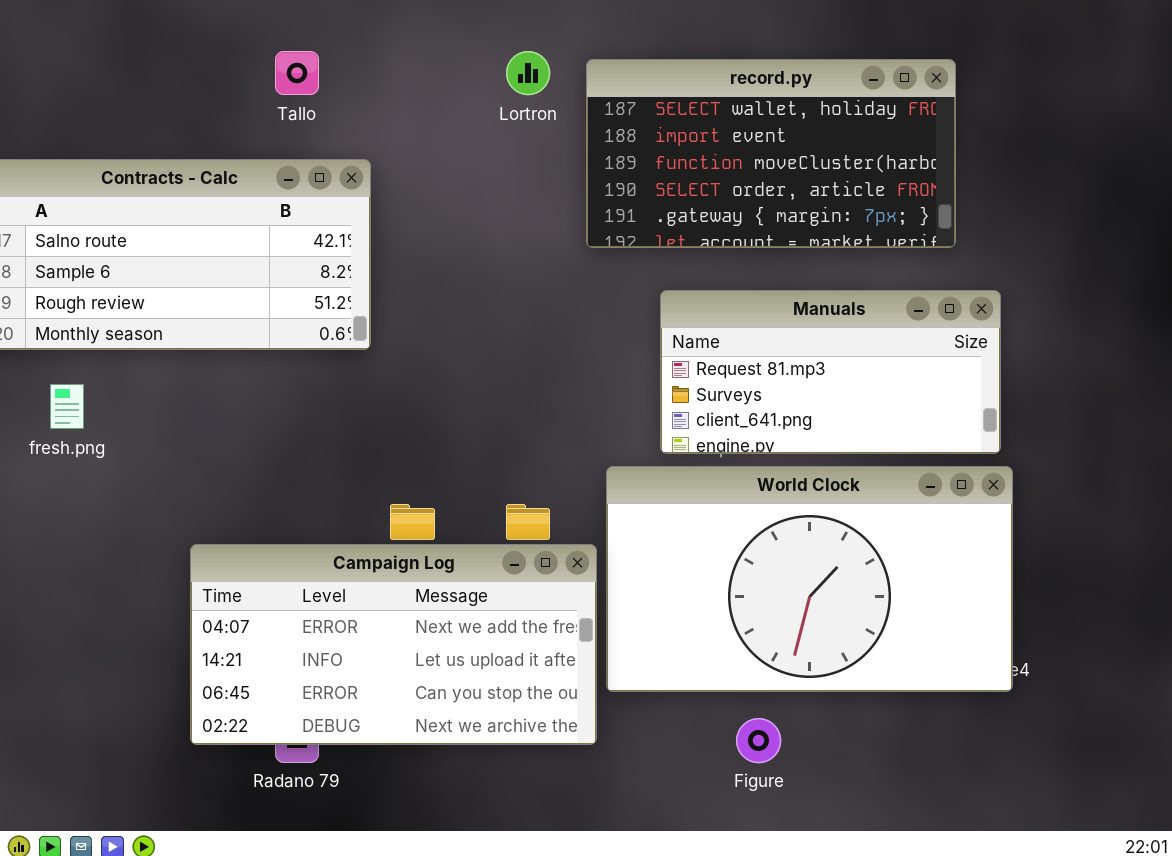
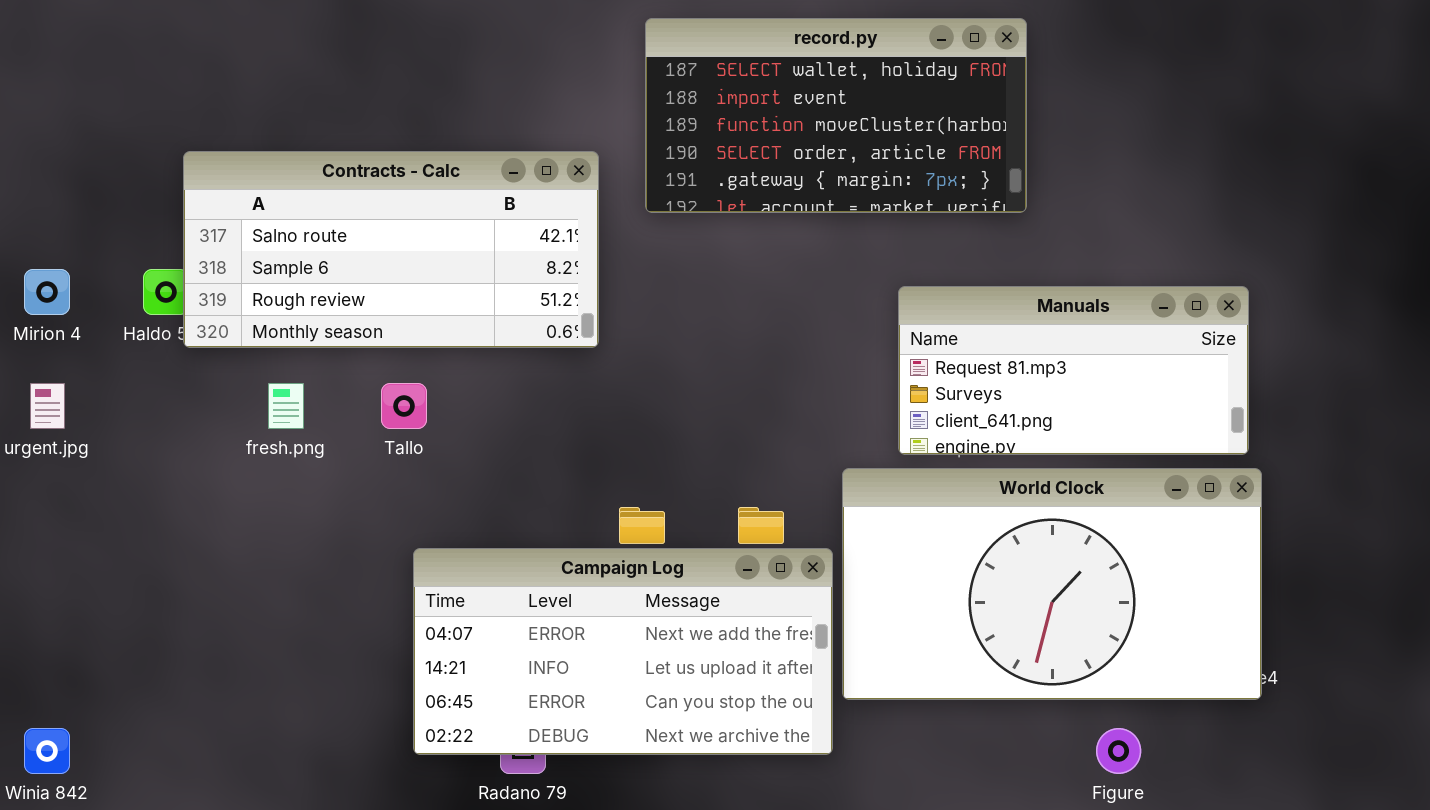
Tallo: [275,51,319,95] -> [381,383,427,429], moved
record.py: [586,59,956,248] -> [645,18,1027,213], moved
Figure: [736,718,781,763] -> [1096,728,1141,774], moved

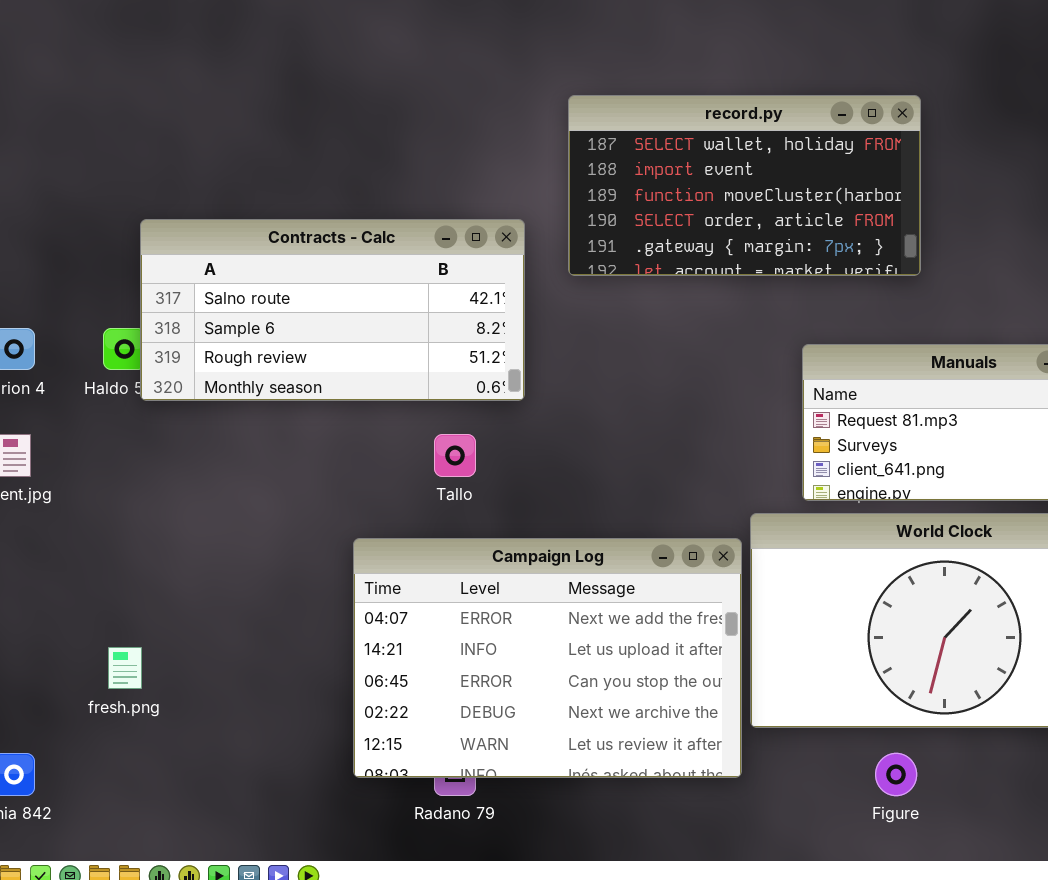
fresh.png: [268,383,304,429] -> [108,647,142,689], moved
Tallo: [381,383,427,429] -> [434,434,476,477], moved
Campaign Log: [413,548,833,755] -> [353,538,742,778], resized
Figure: [1096,728,1141,774] -> [875,753,917,796], moved

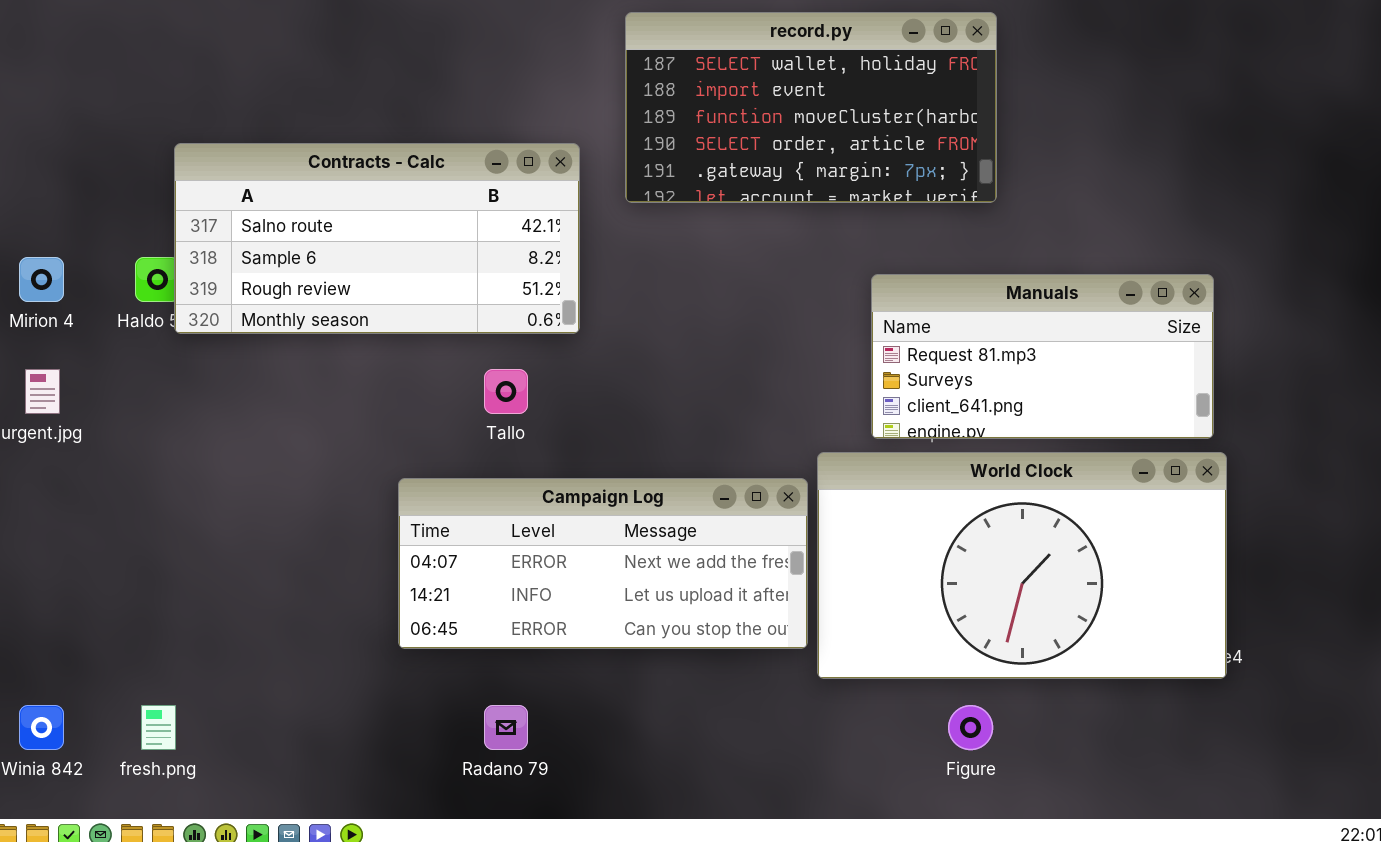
Campaign Log: [353,538,742,778] -> [398,478,808,649], resized
fresh.png: [108,647,142,689] -> [141,705,176,750], moved

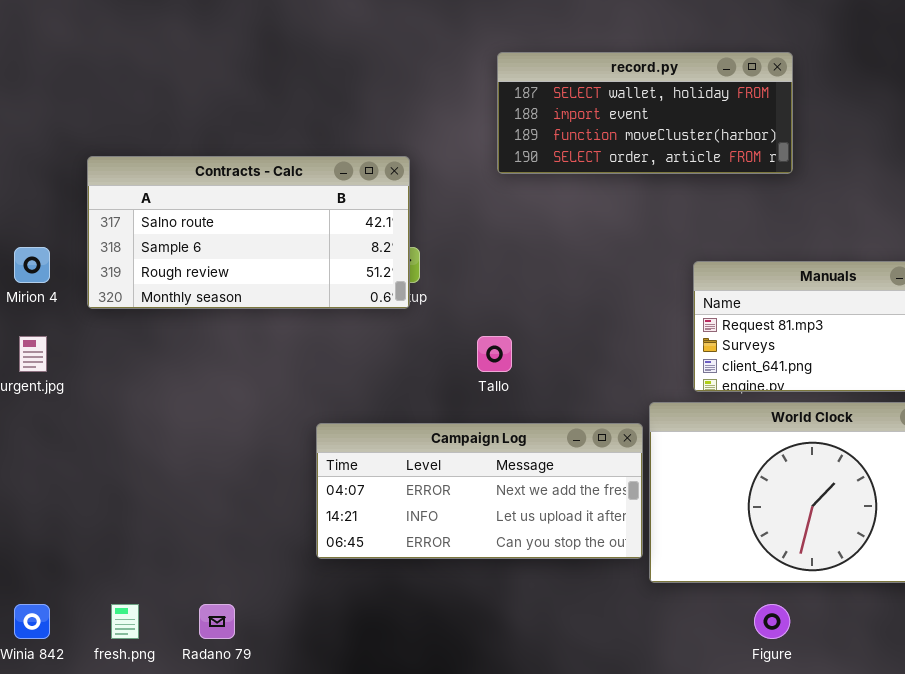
record.py: [625,12,997,203] -> [497,52,793,174], resized
Contracts - Calc: [174,143,580,334] -> [87,156,410,309], moved
Tallo: [484,369,528,414] -> [477,336,512,372], moved
Radano 79: [484,705,528,750] -> [199,604,235,639], moved

